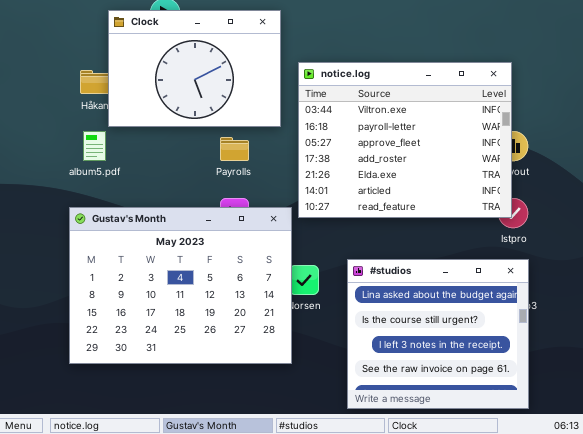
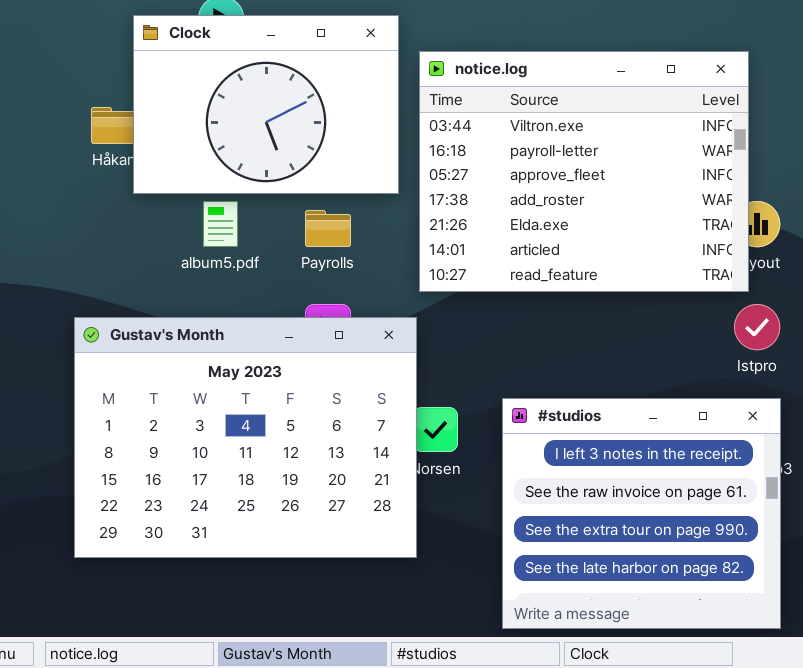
notice.log: [298,62,512,218] -> [419,51,749,292], moved
album5.pdf: [83,131,106,161] -> [203,201,238,247], moved
#studios: [347,259,529,409] -> [502,398,781,629], scrolled down 2 rows

